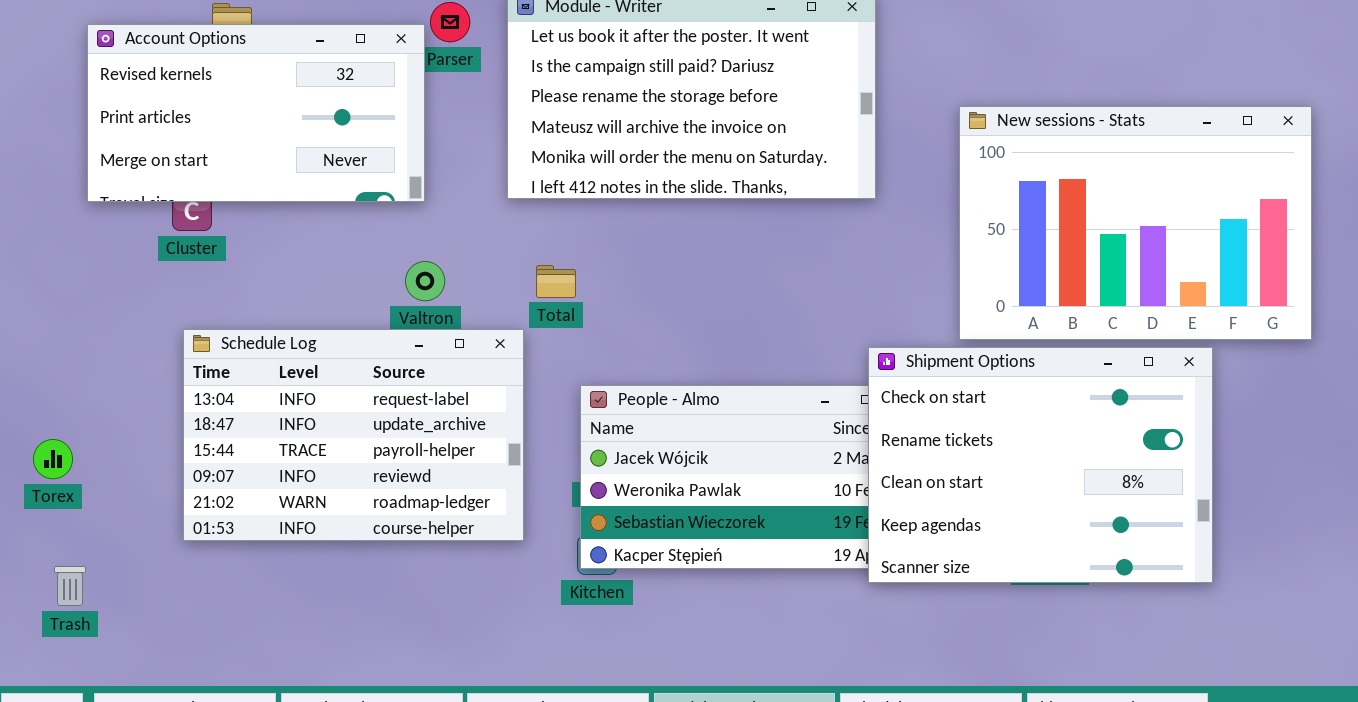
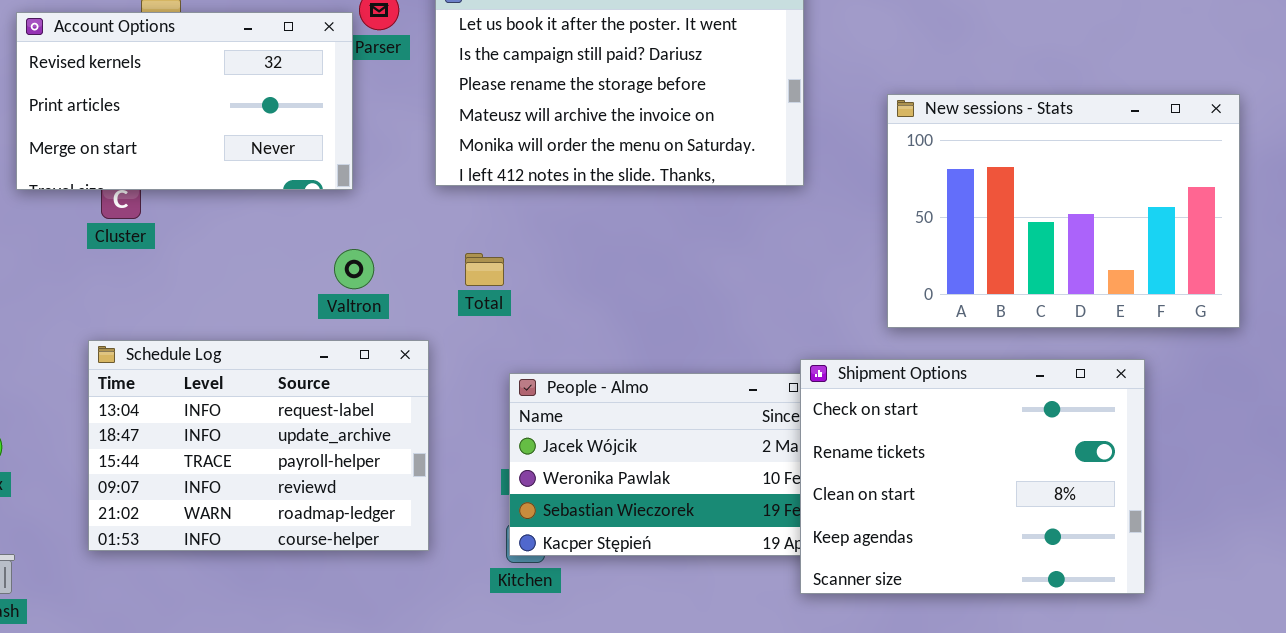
Schedule Log: [183,329,524,541] -> [88,340,429,551], moved
Shipment Options: [868,347,1213,583] -> [800,359,1145,594], moved

